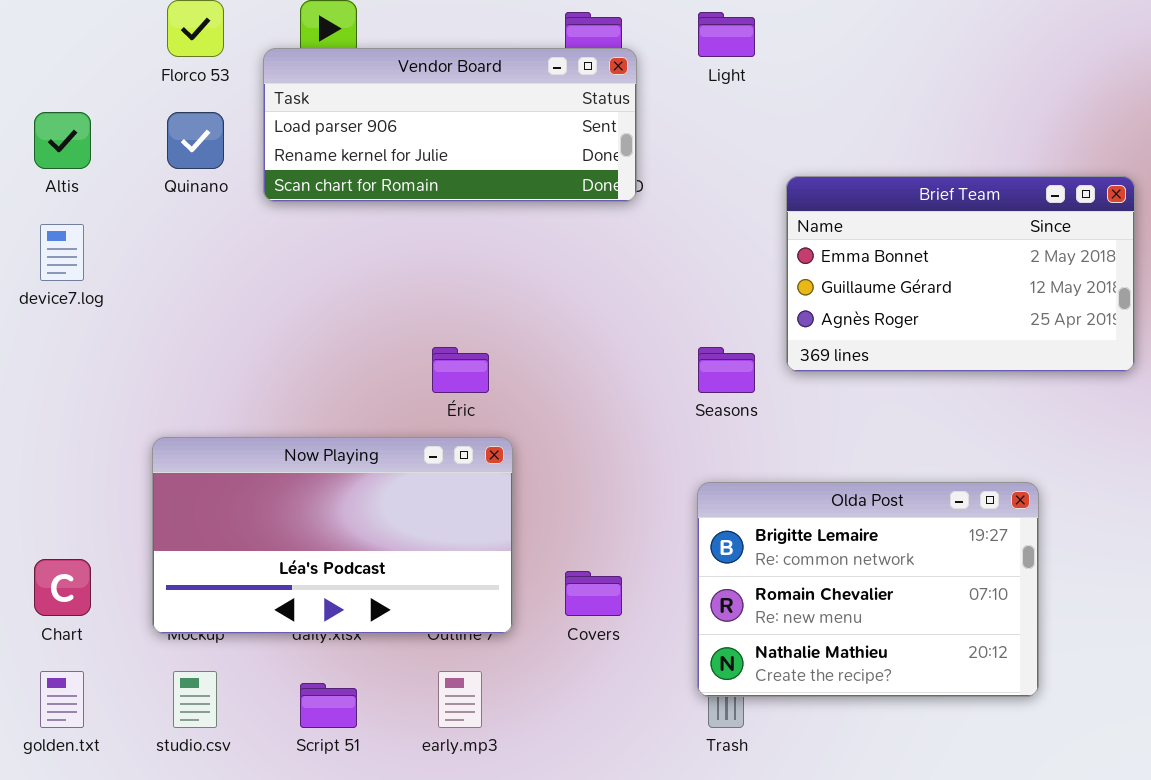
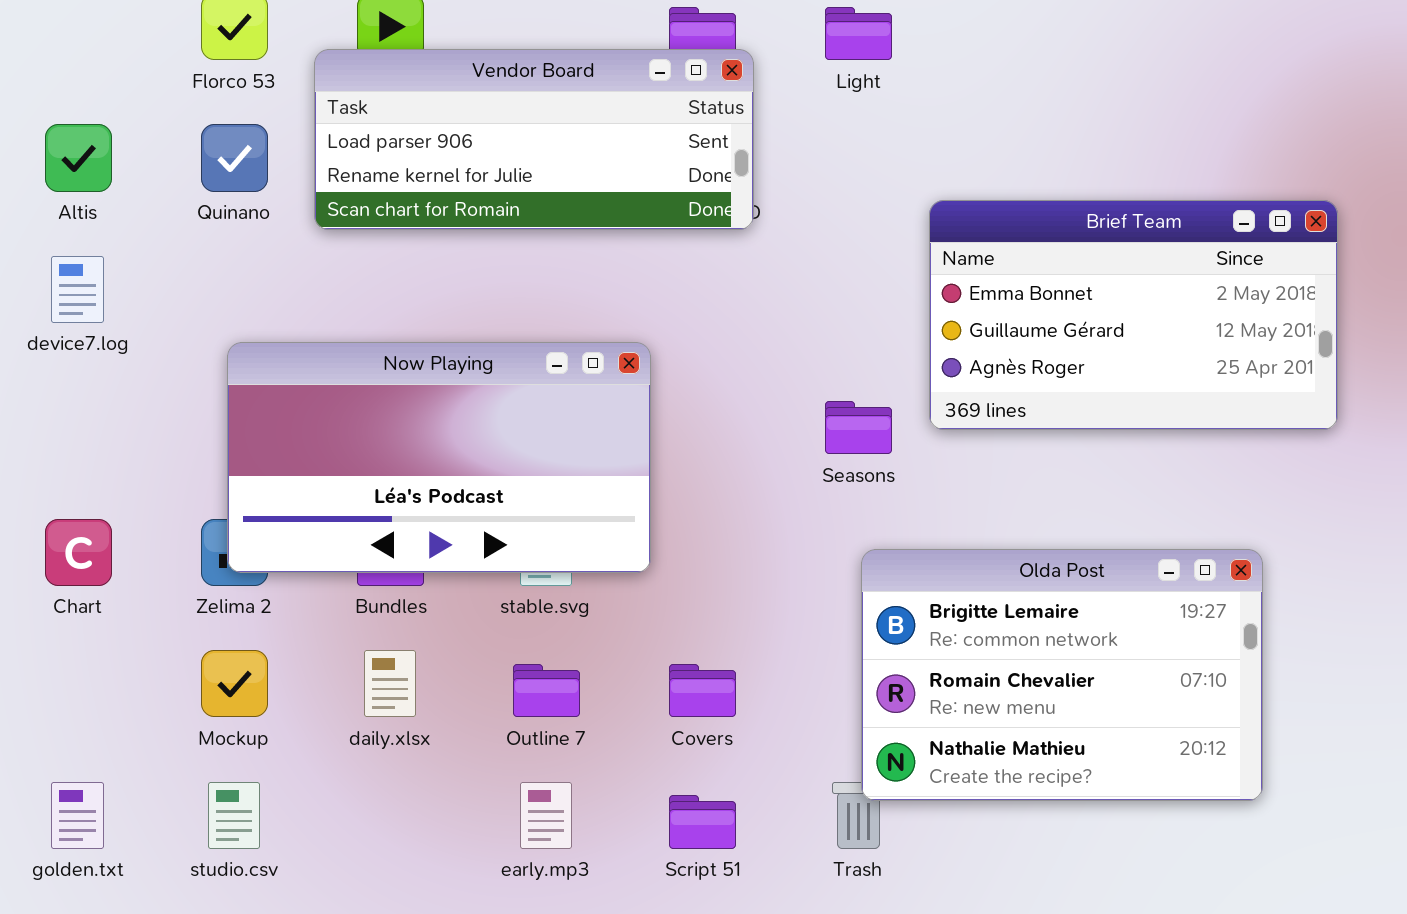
Now Playing: [152,437,513,634] -> [227,342,651,573], moved
Olda Post: [697,482,1039,697] -> [861,549,1263,801], moved
Chart: [34,559,91,616] -> [45,519,112,586], moved
Script 51: [300,683,357,728] -> [669,795,736,849], moved

